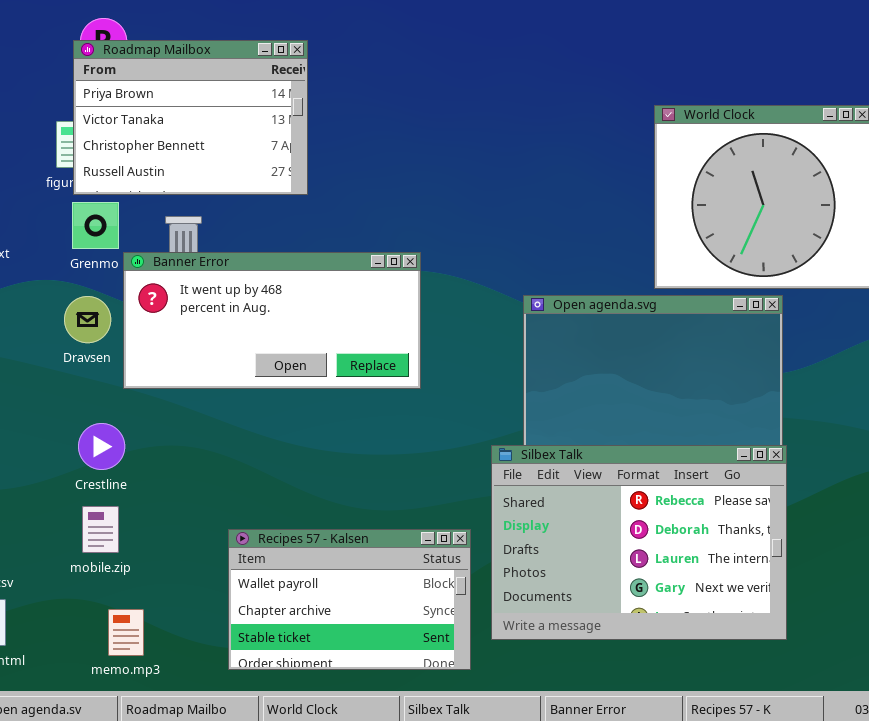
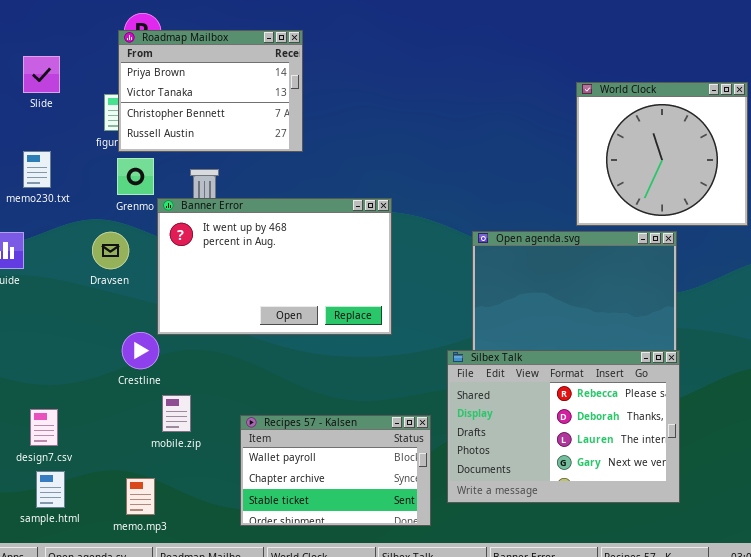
Banner Error: [123,252,421,389] -> [157,198,392,335], resized
Dravsen: [64,296,111,343] -> [92,232,129,269], moved
mobile.zip: [82,506,119,553] -> [162,395,191,432], moved
memo.mp3: [108,609,144,656] -> [126,478,155,515], moved

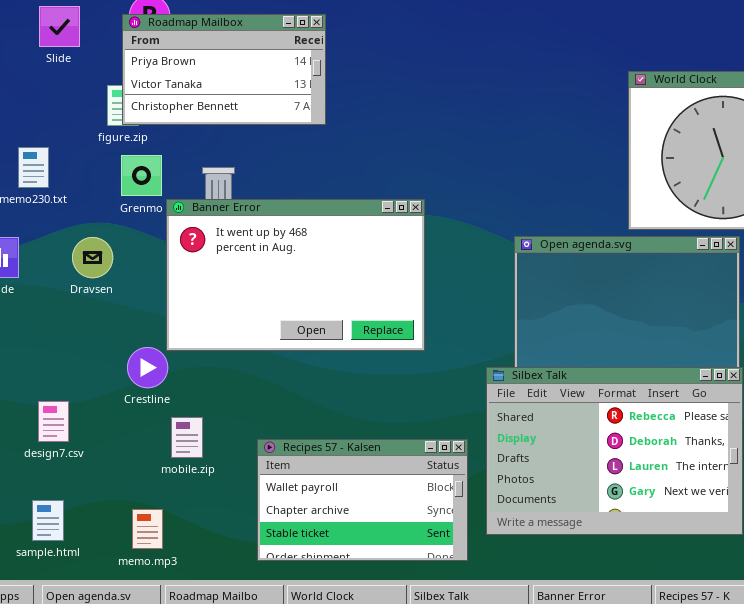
Roadmap Mailbox: [118,30,303,152] -> [122,14,326,125], resized
Slide: [23,56,60,93] -> [39,6,80,47], moved
Dravsen: [92,232,129,269] -> [72,237,113,278], moved
design7.csv: [30,409,58,446] -> [38,401,69,442], moved

